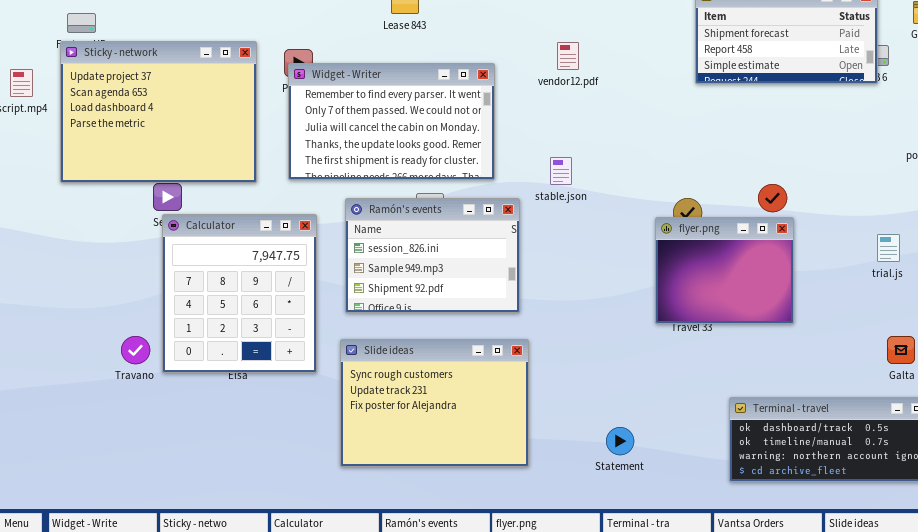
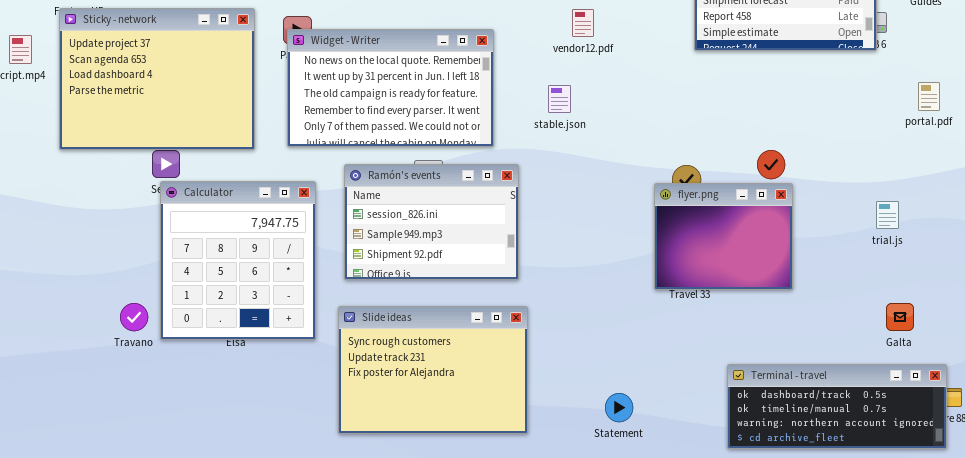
vendor12.pdf: [557,42,579,70] -> [572,9,594,37], moved
Widget - Writer: [288,63,495,180] -> [287,29,494,147], scrolled up 3 rows
stable.json: [550,157,572,185] -> [548,85,571,113], moved

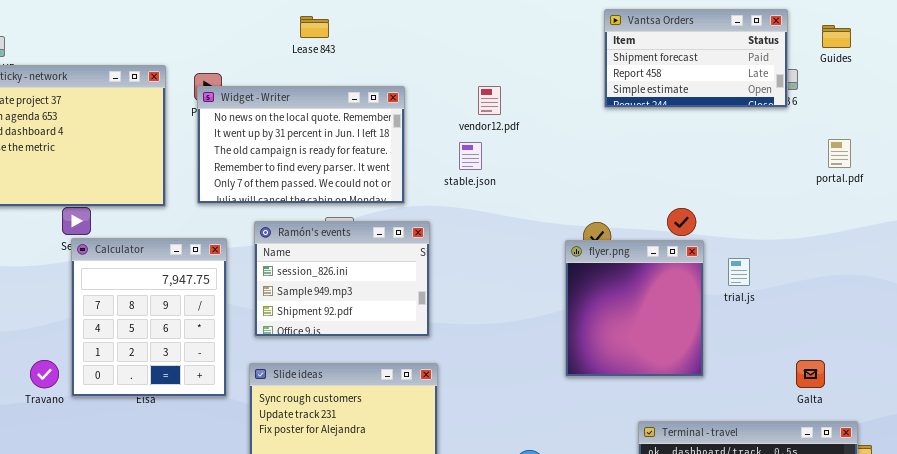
vendor12.pdf: [572,9,594,37] -> [478,86,501,115], moved
flyer.png: [654,183,793,290] -> [565,240,704,377], resized
trial.js: [876,201,899,229] -> [728,258,750,286], moved

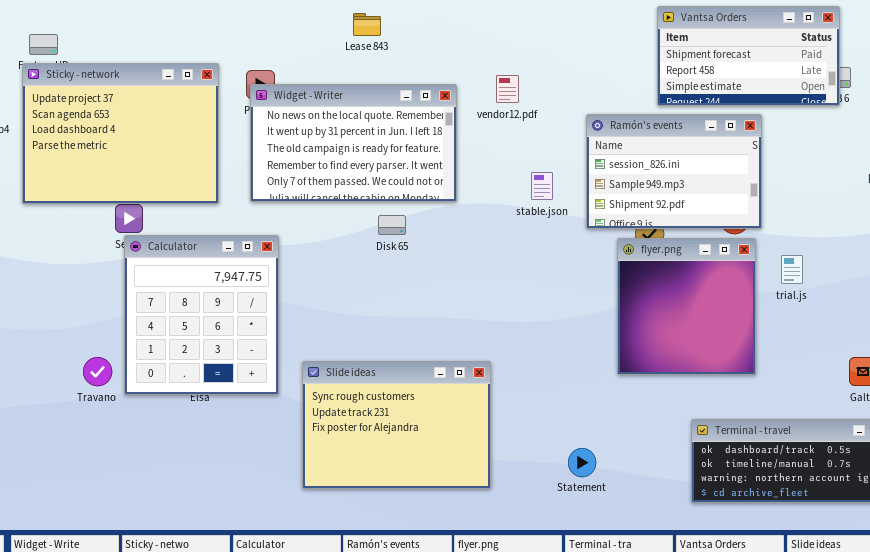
vendor12.pdf: [478,86,501,115] -> [496,75,519,103], moved
stable.json: [459,142,482,170] -> [531,172,553,200], moved
Ramón's events: [254,221,430,337] -> [586,114,762,229], moved

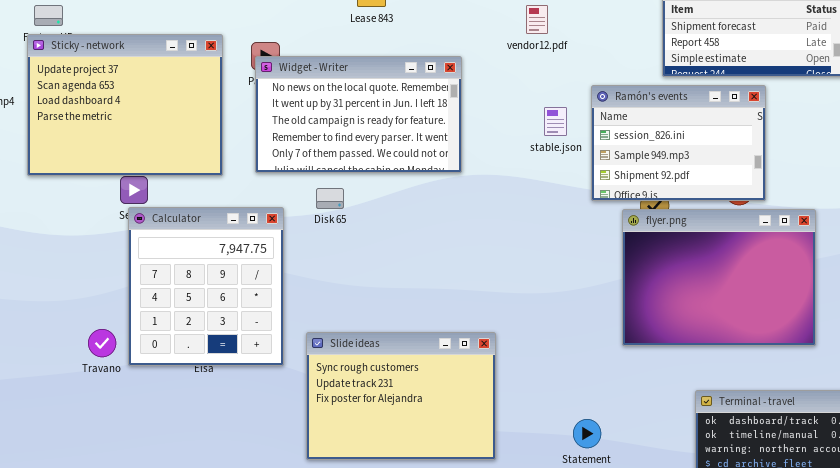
vendor12.pdf: [496,75,519,103] -> [526,5,548,34], moved
stable.json: [531,172,553,200] -> [544,107,567,136], moved
Disk 65: [378,215,406,235] -> [316,188,344,209], moved
flyer.png: [617,238,756,375] -> [622,209,816,346], resized

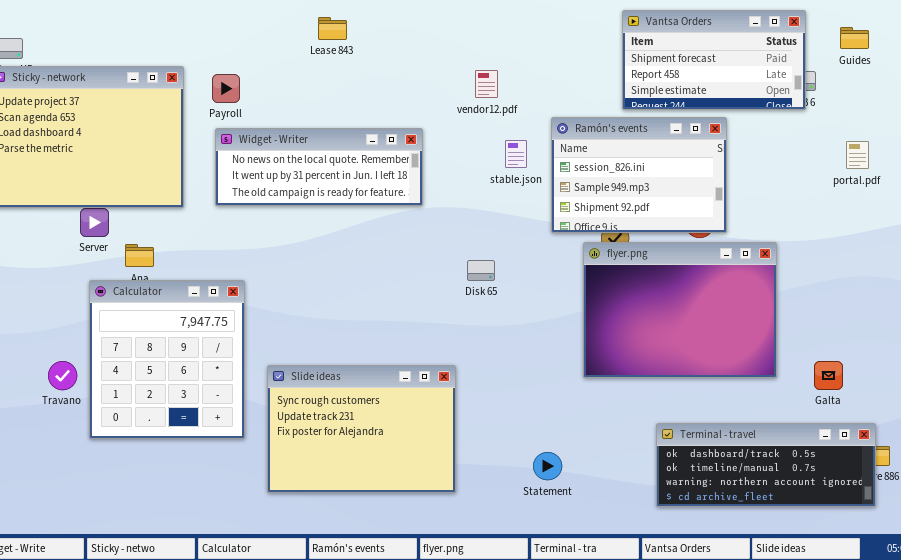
vendor12.pdf: [526,5,548,34] -> [475,70,498,98], moved
Widget - Writer: [255,56,462,173] -> [215,128,423,206], resized
Disk 65: [316,188,344,209] -> [467,260,495,281], moved
Calculator: [128,207,284,366] -> [89,280,245,439], moved

